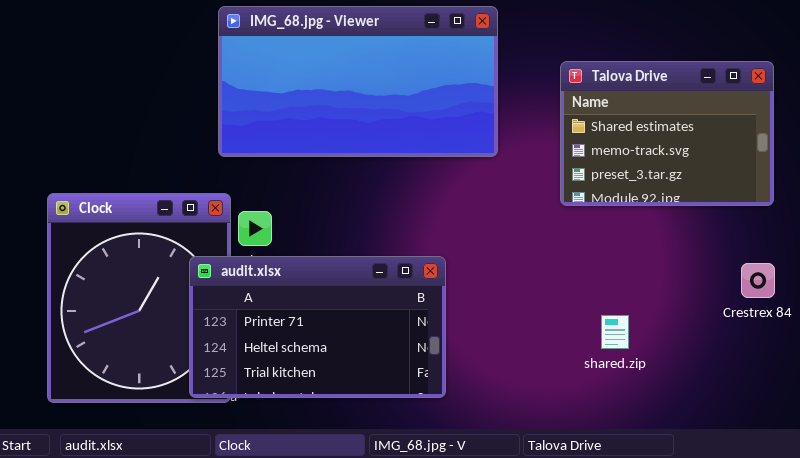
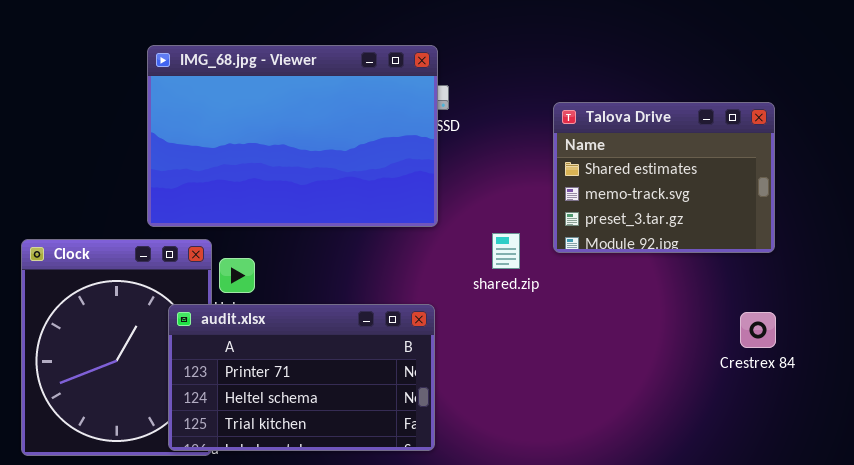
IMG_68.jpg - Viewer: [218,6,498,157] -> [147,45,438,227], moved, resized
shared.zip: [601,315,629,349] -> [492,233,520,269], moved

